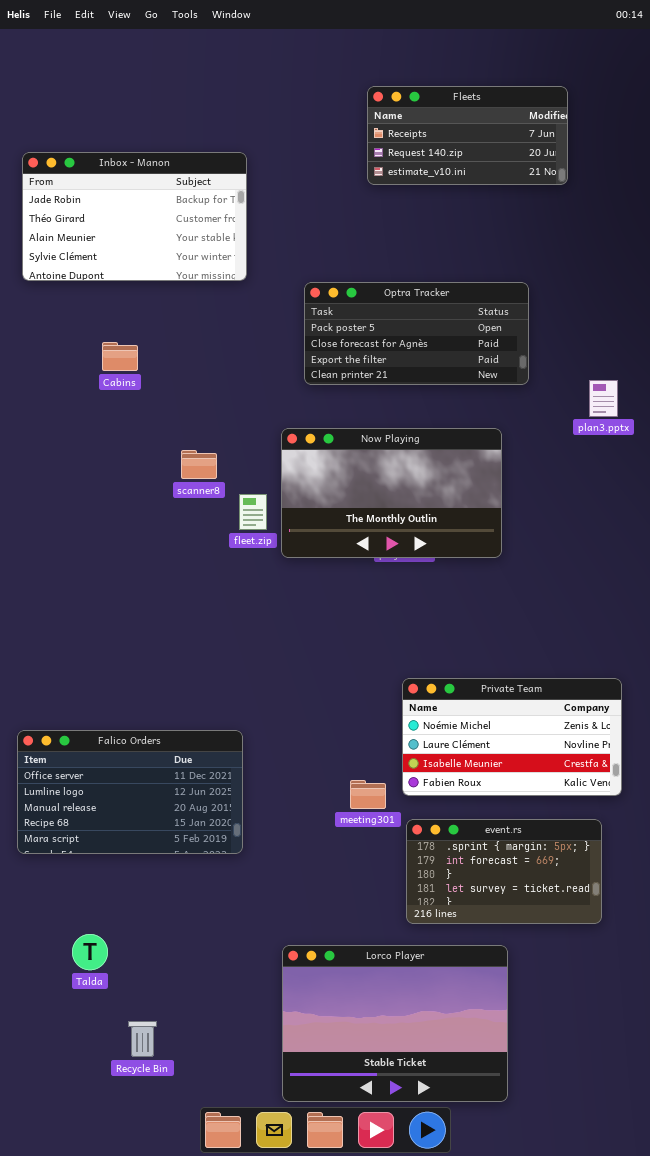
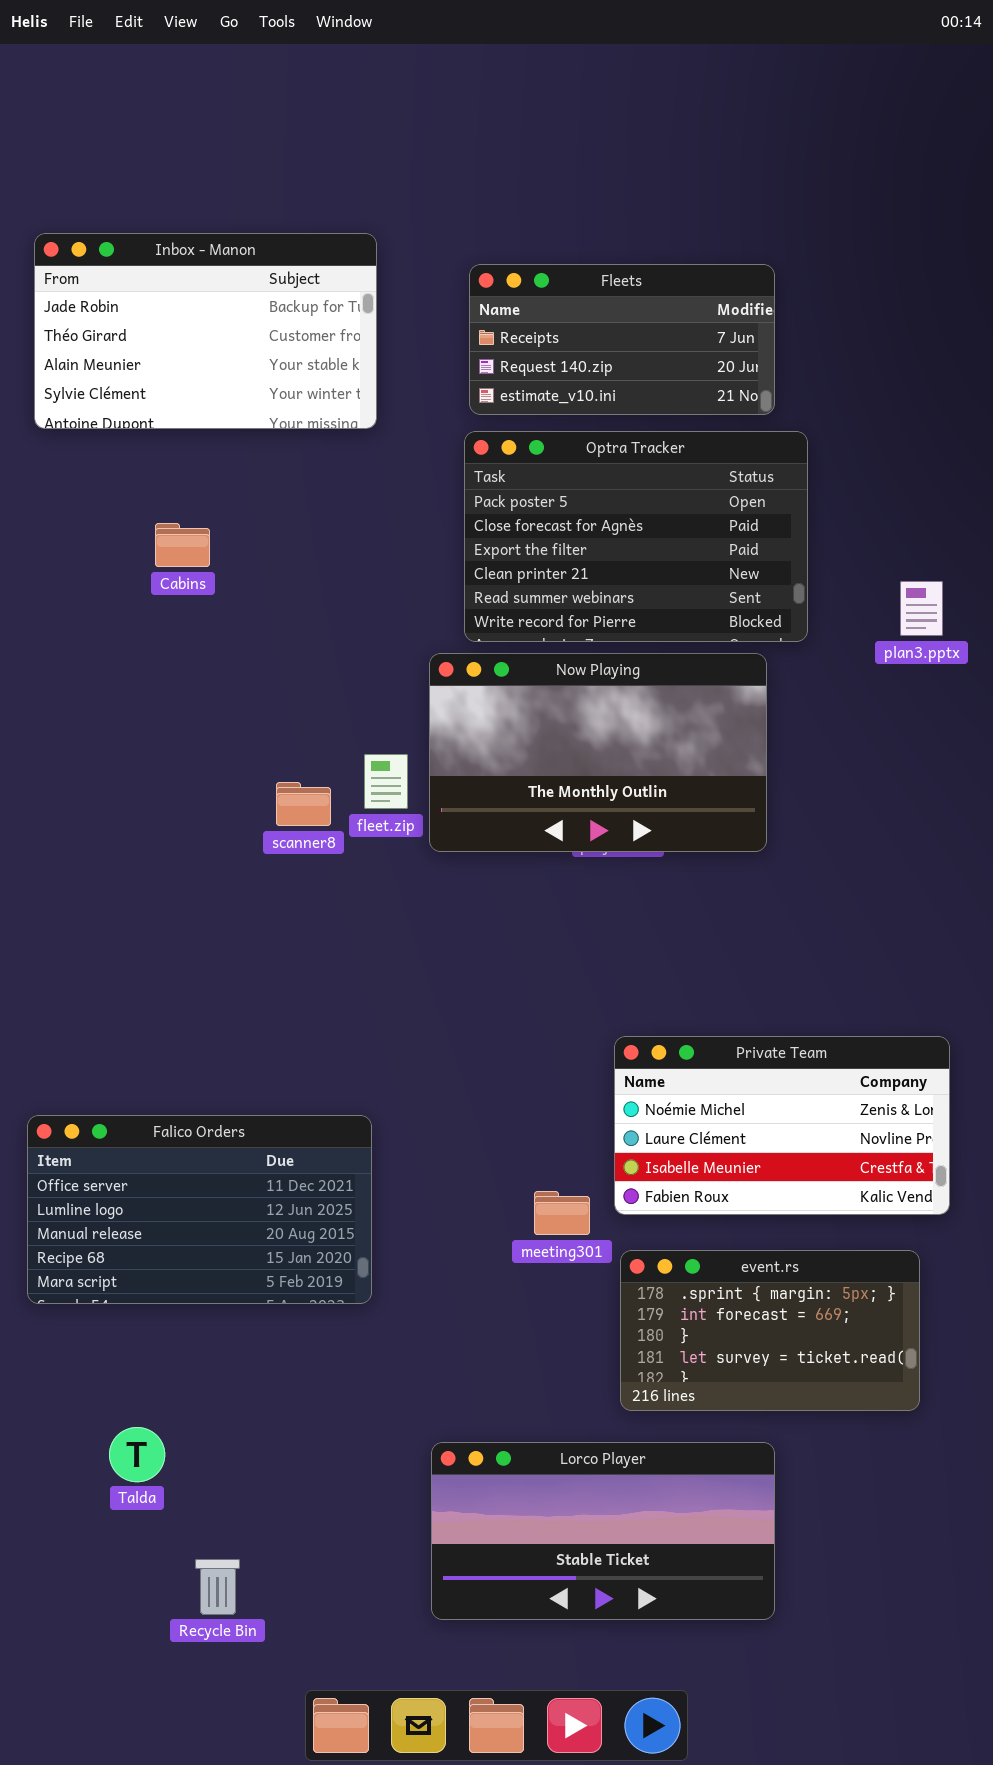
Fleets: [367,86,568,185] -> [469,264,775,415], moved
Optra Tracker: [304,282,529,385] -> [464,431,808,642], resized
scanner8: [181,450,217,479] -> [276,782,331,826], moved
Lorco Player: [282,945,508,1102] -> [431,1442,775,1620], resized

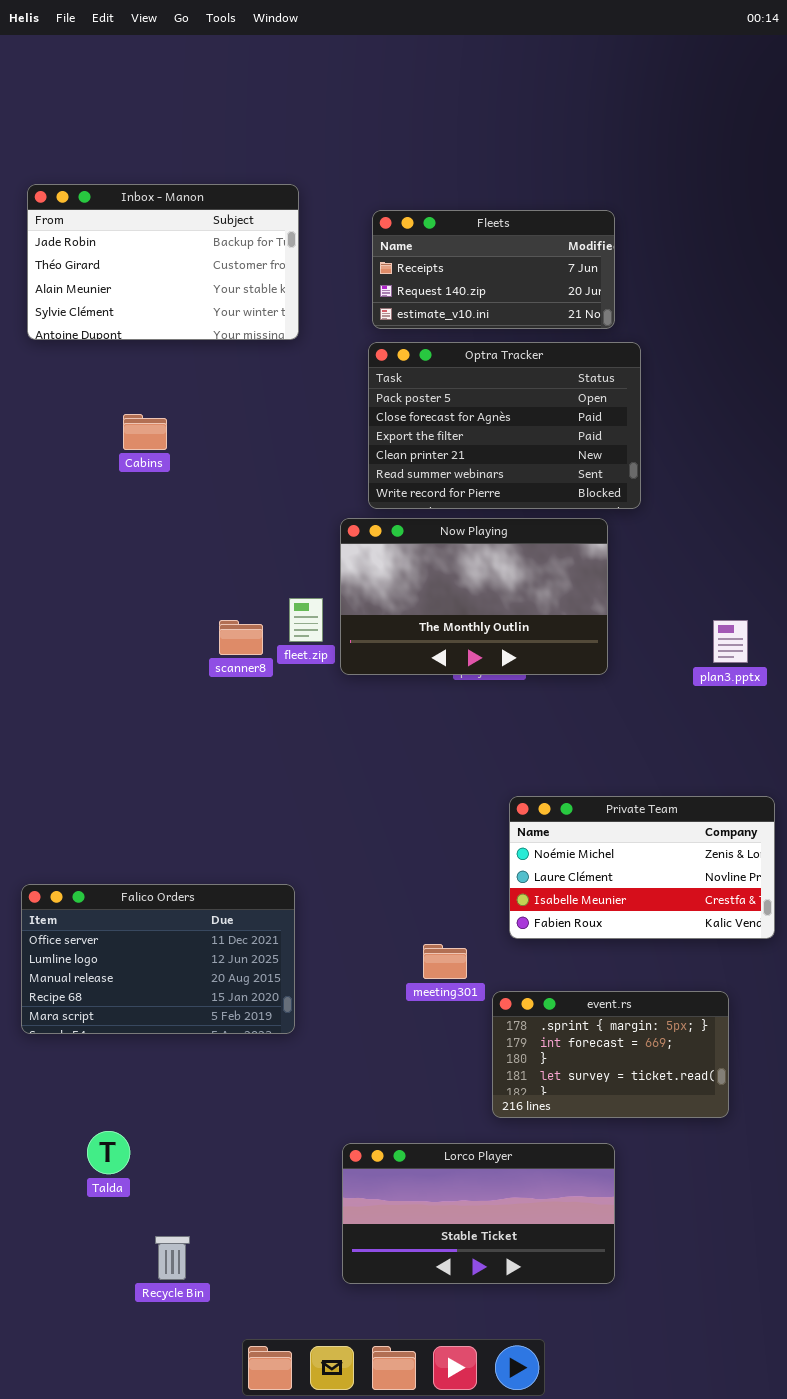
plan3.pptx: [900,581,943,636] -> [713,620,748,663], moved
Private Team: [614,1036,950,1215] -> [509,796,775,939], moved

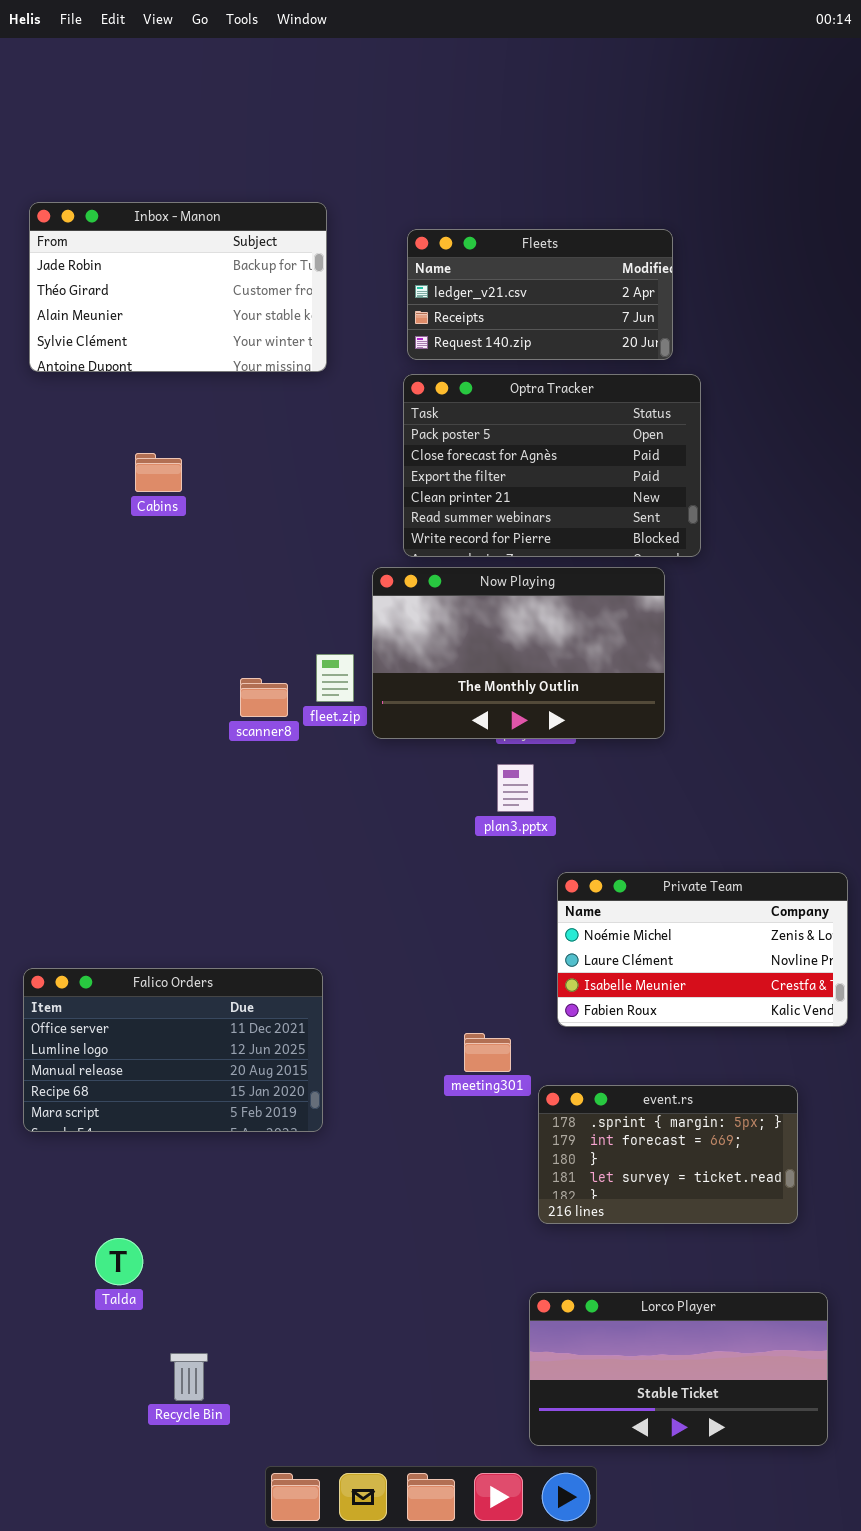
Fleets: [372,210,615,329] -> [407,229,673,360], scrolled up 1 row
plan3.pptx: [713,620,748,663] -> [497,764,534,812], moved
Lorco Player: [342,1143,615,1284] -> [529,1292,828,1446], moved

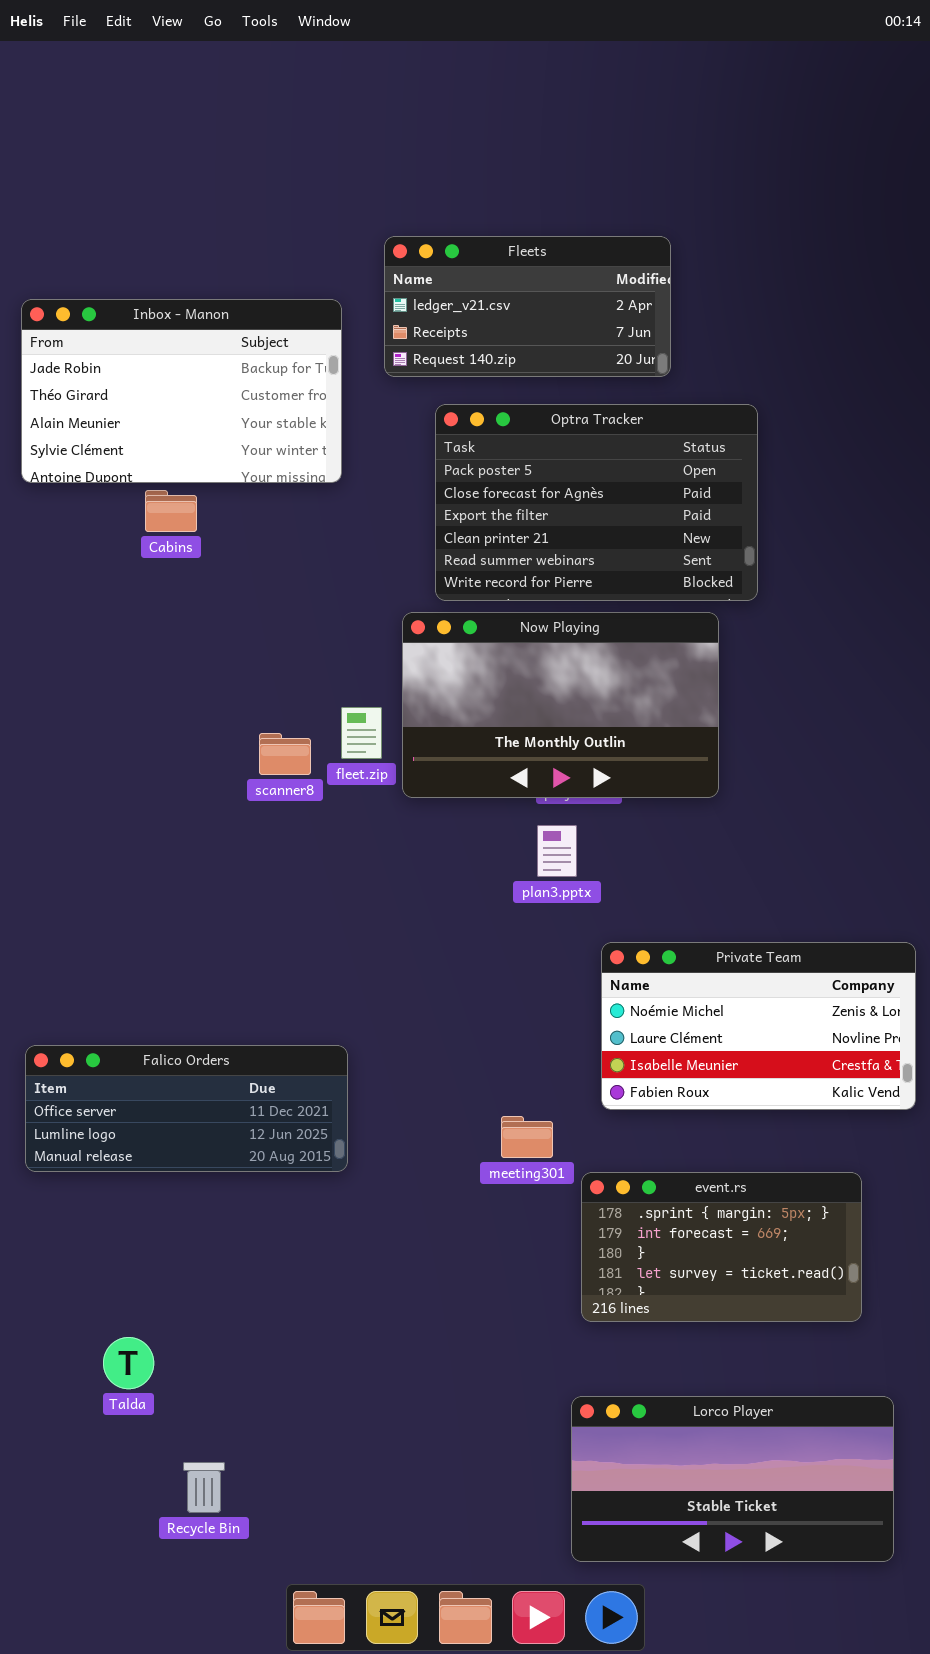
Inbox - Manon: [29,202,327,372] -> [21,299,342,483], moved
Fleets: [407,229,673,360] -> [384,236,671,377], moved
Falico Orders: [23,968,323,1132] -> [25,1045,348,1172], resized

